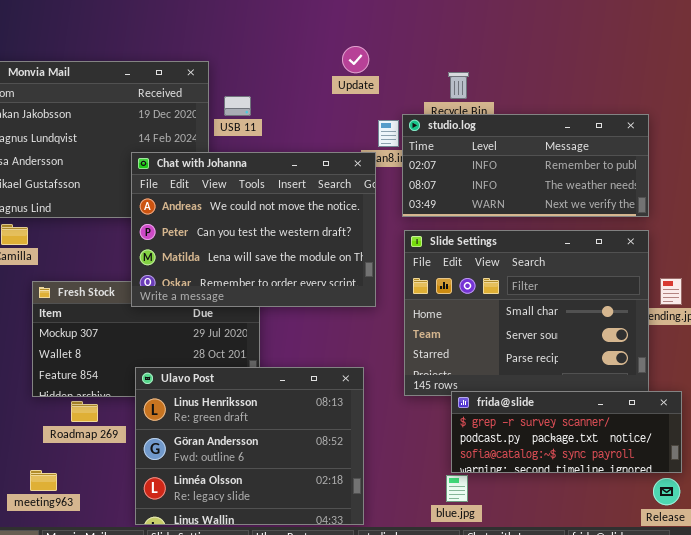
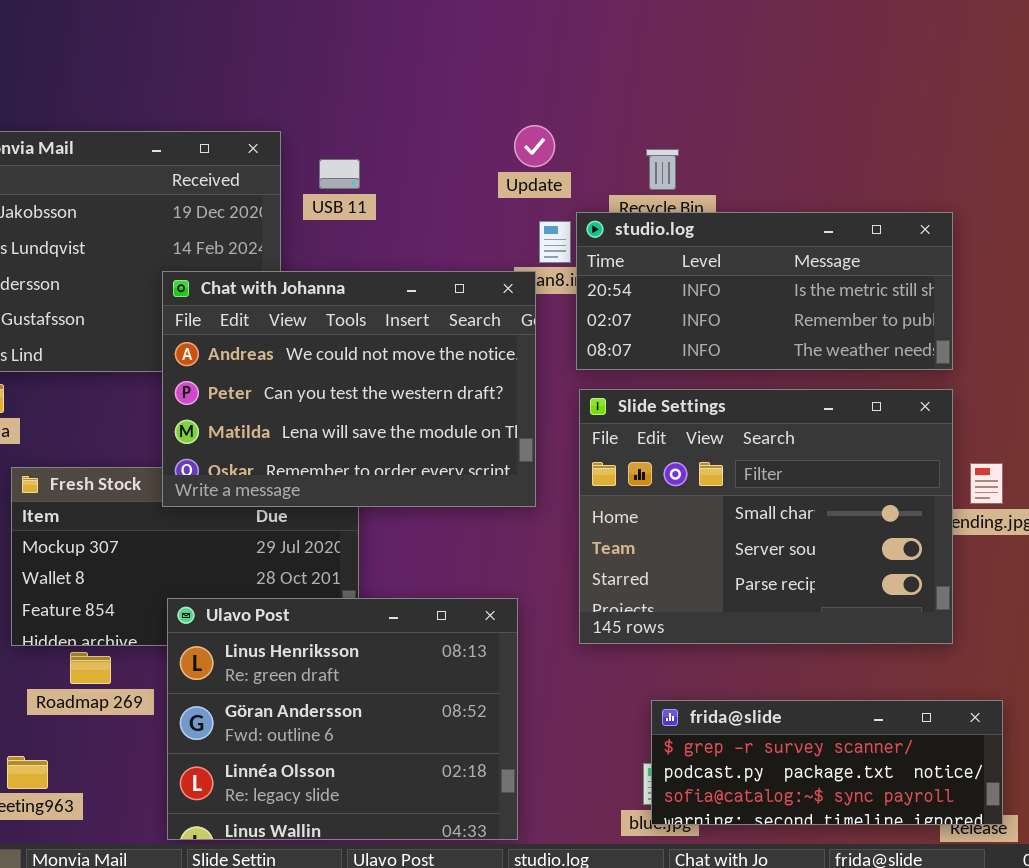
Update: [342,46,369,73] -> [514,125,555,167], moved
USB 11: [224,96,251,116] -> [319,159,360,189], moved
studio.log: [402,114,649,217] -> [576,212,953,370], scrolled up 1 row
frida@slide: [451,391,682,473] -> [651,700,1003,825], moved

